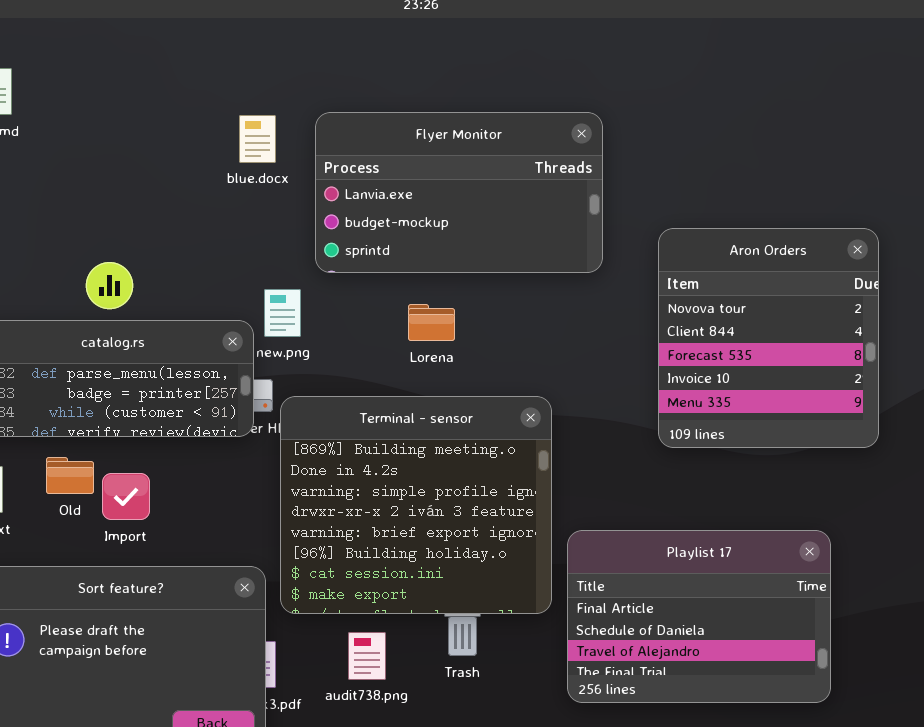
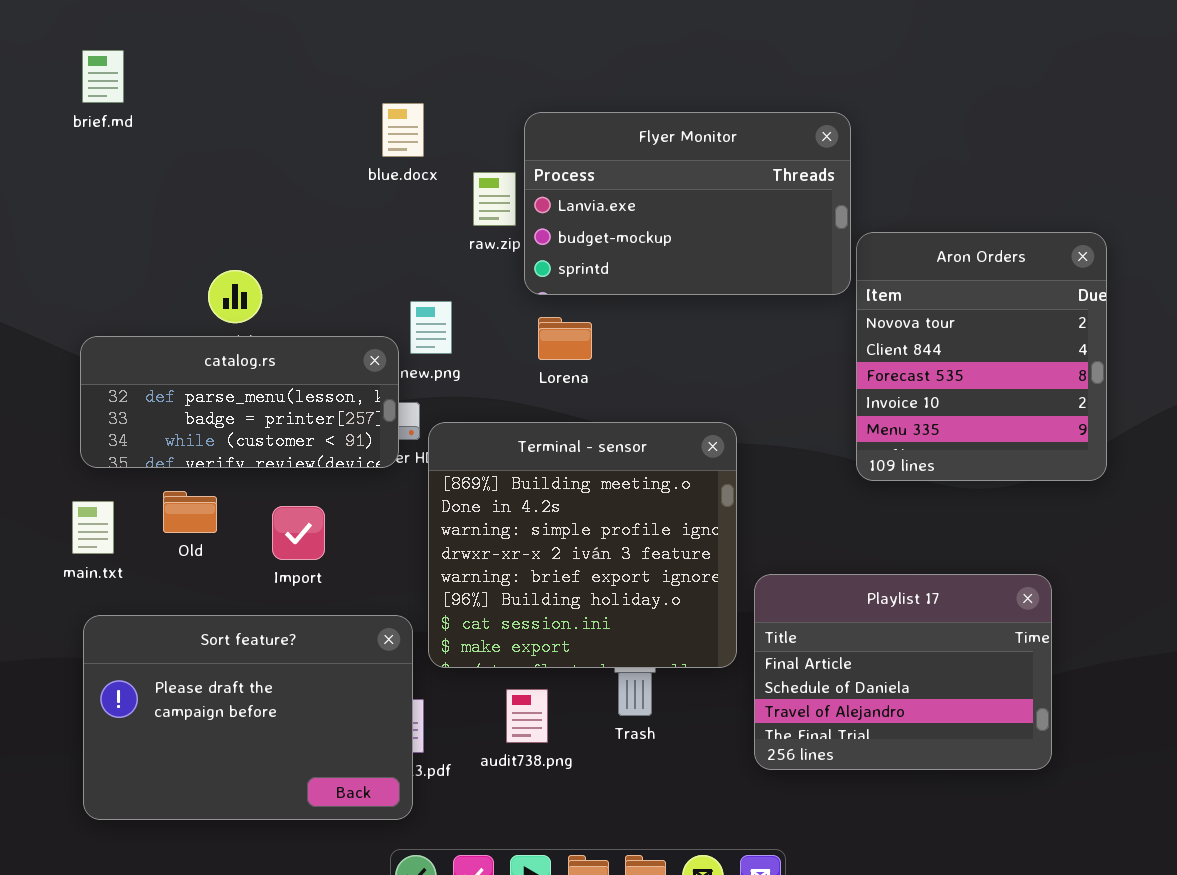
Flyer Monitor: [315,112,603,273] -> [524,112,851,295], moved
Lorena: [408,304,455,341] -> [538,317,592,360], moved
Import: [102,473,150,520] -> [272,506,325,560], moved

